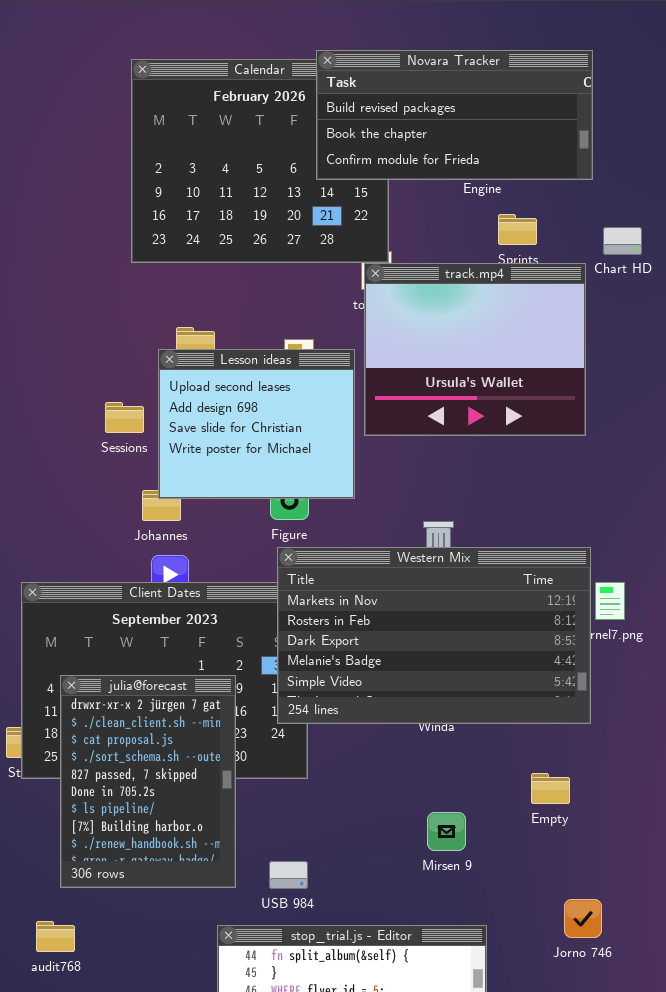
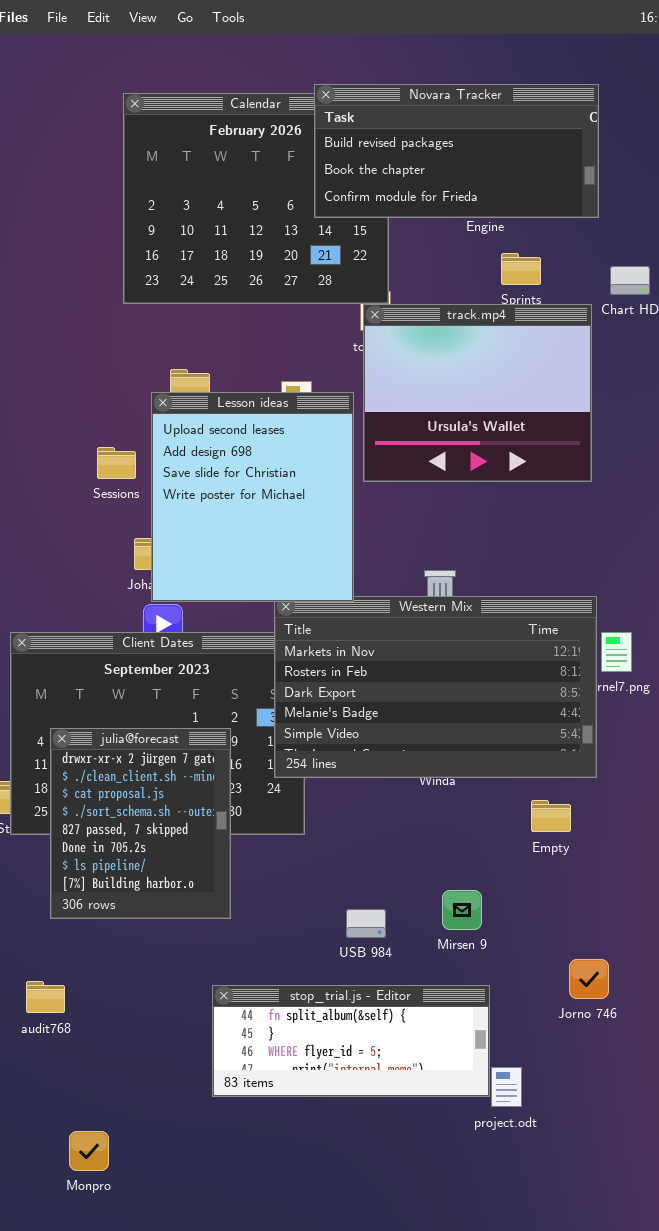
Lesson ideas: [158,349,355,499] -> [151,392,354,602], resized
julia@forecast: [60,675,236,888] -> [50,728,231,919], resized
Empty: [531,773,570,804] -> [531,800,571,832], moved
Mirsen 9: [427,812,466,851] -> [442,890,482,930], moved
USB 984: [269,861,308,889] -> [346,909,386,938], moved

